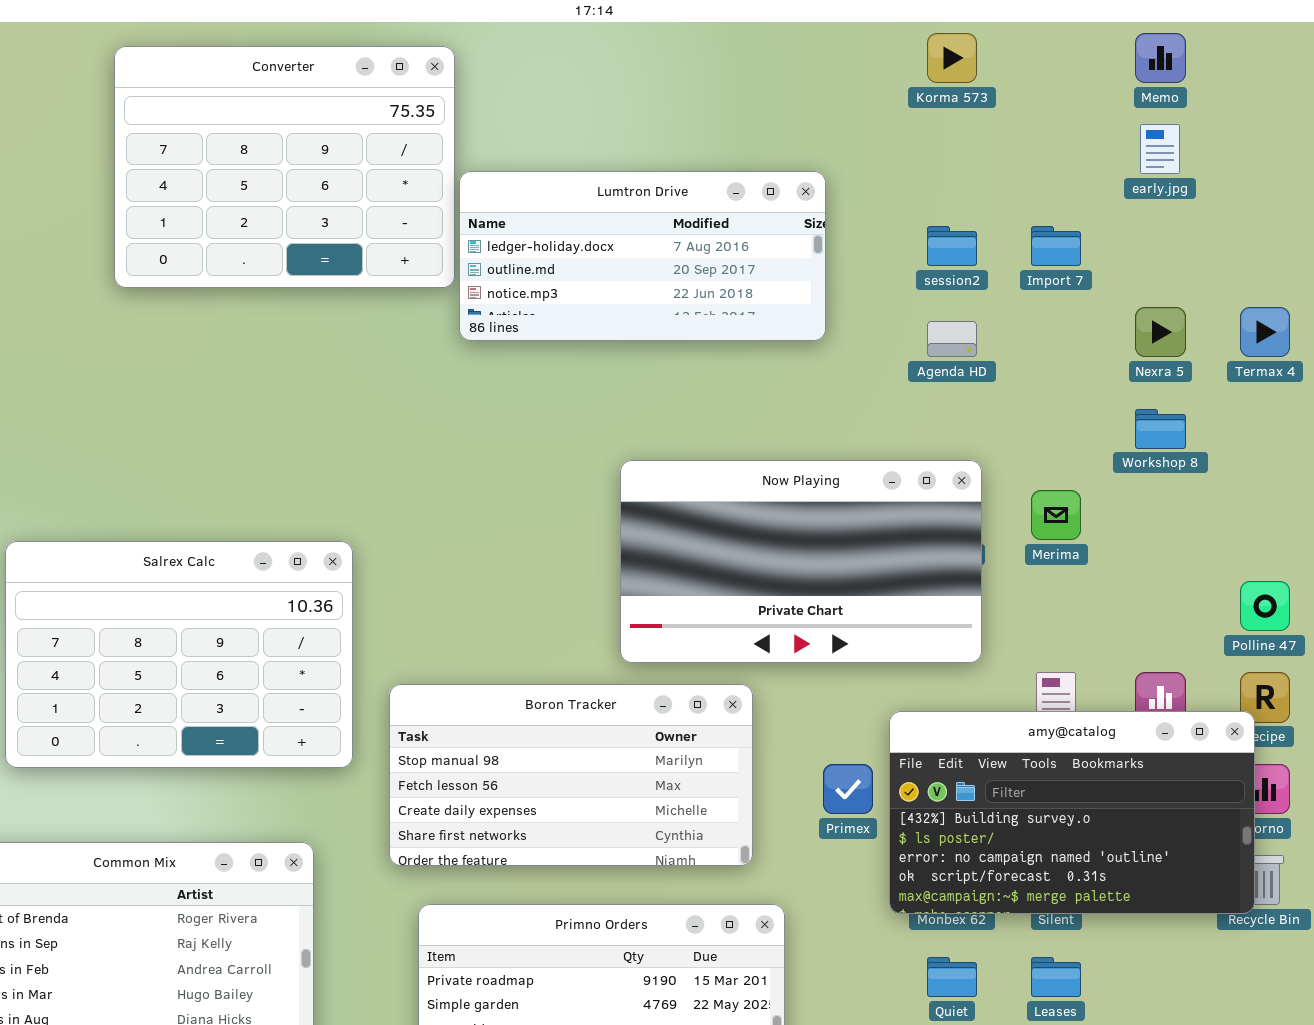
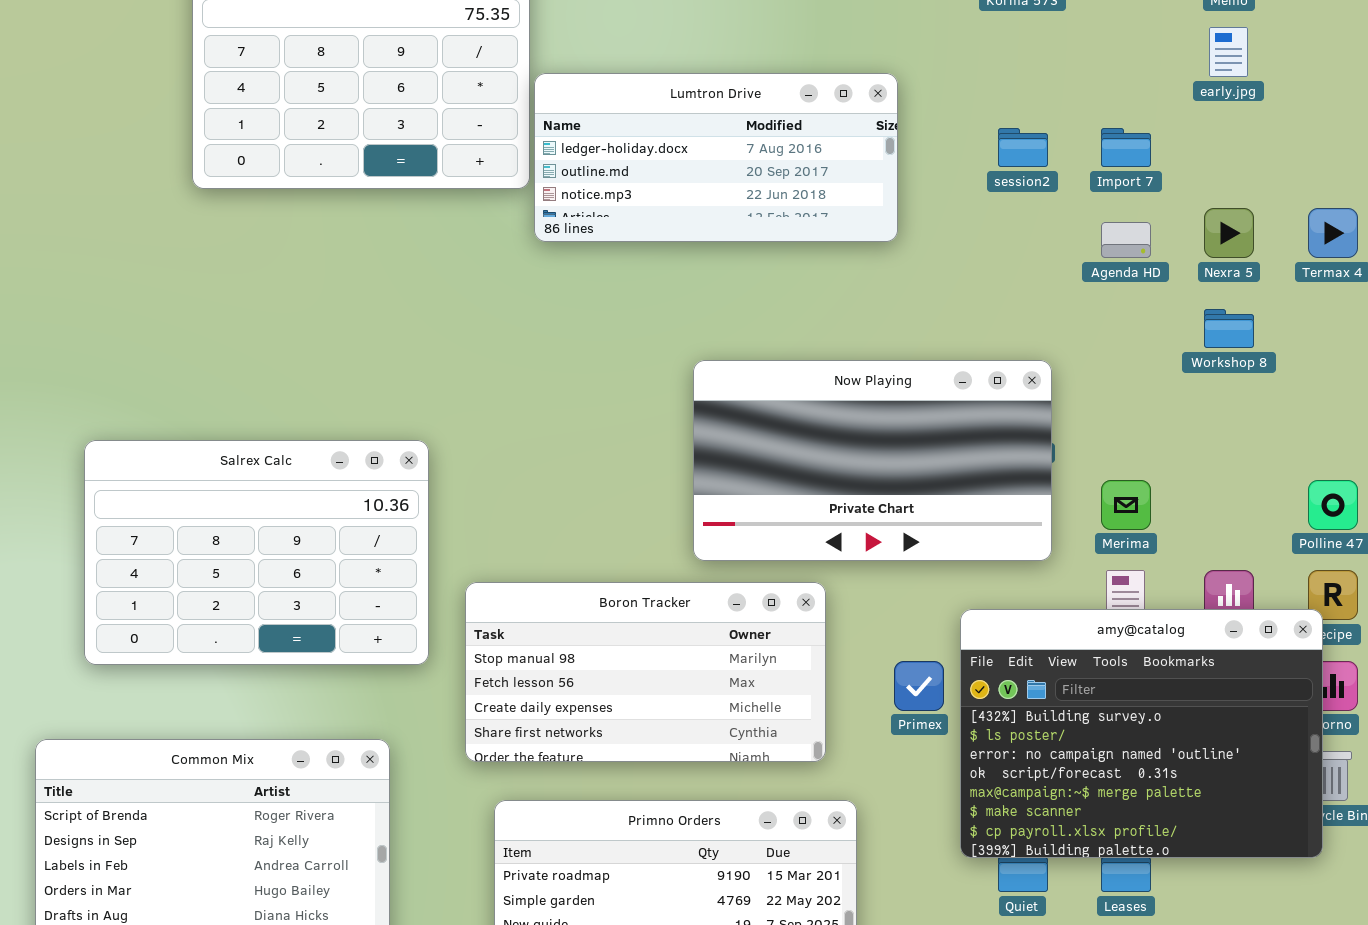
Agenda HD: [927,321,977,357] -> [1101,222,1151,258], moved
Merima: [1031,490,1081,540] -> [1101,480,1151,530], moved
amy@catalog: [889,711,1255,914] -> [960,609,1323,858], resized

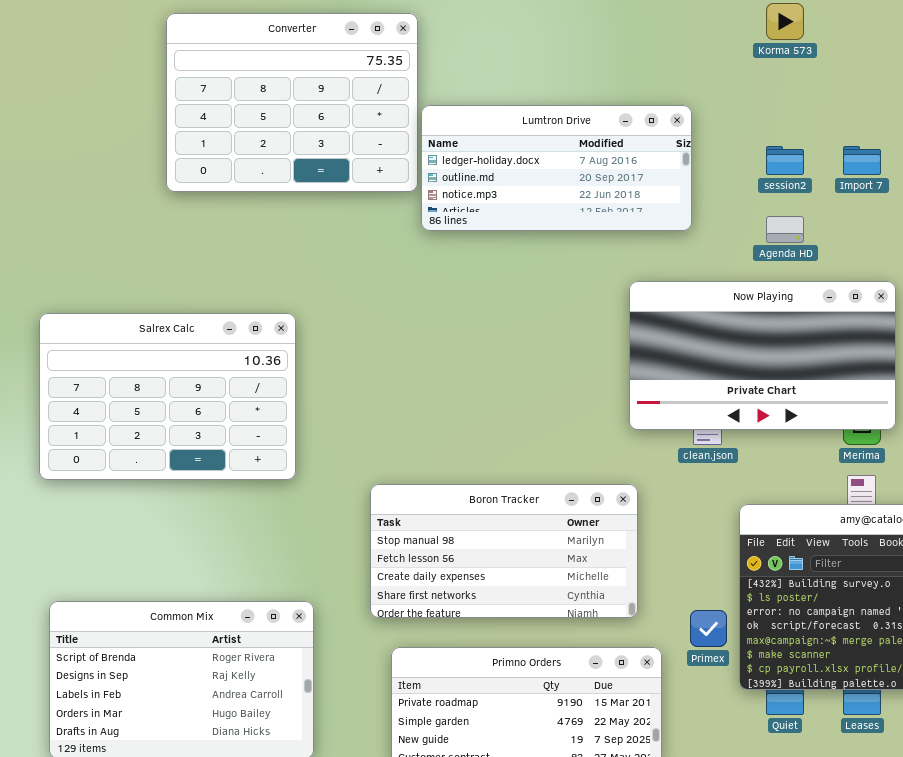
Agenda HD: [1101,222,1151,258] -> [766,216,804,243], moved
Now Playing: [693,360,1052,561] -> [629,281,896,430], moved
Salrex Calc: [84,440,429,665] -> [39,313,296,480], moved
Primex: [894,661,944,711] -> [690,610,727,647], moved

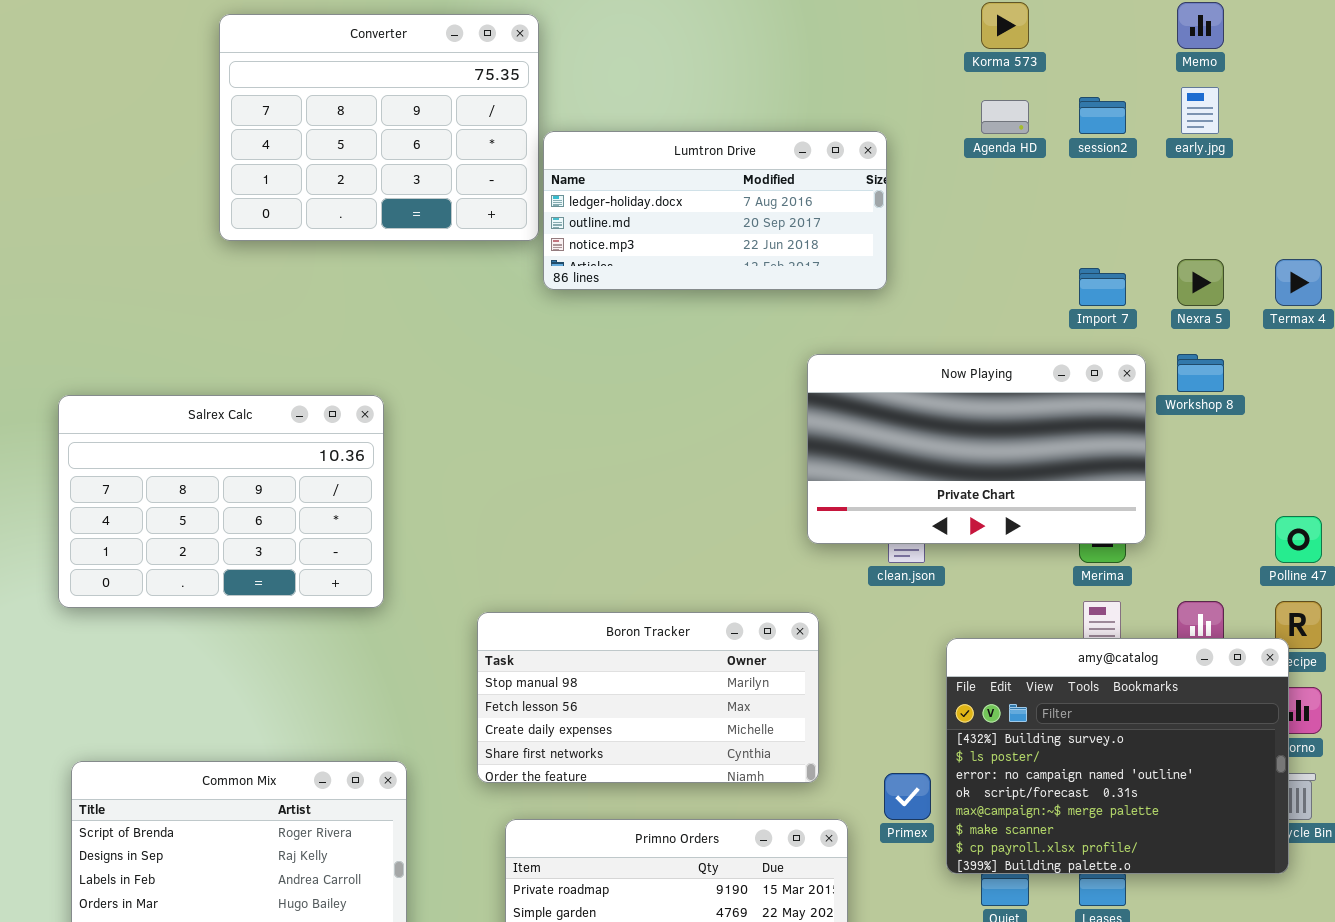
session2: [766,146,804,175] -> [1079,97,1126,134], moved
Import 7: [843,146,881,175] -> [1079,268,1126,306], moved
Agenda HD: [766,216,804,243] -> [981,100,1029,134], moved

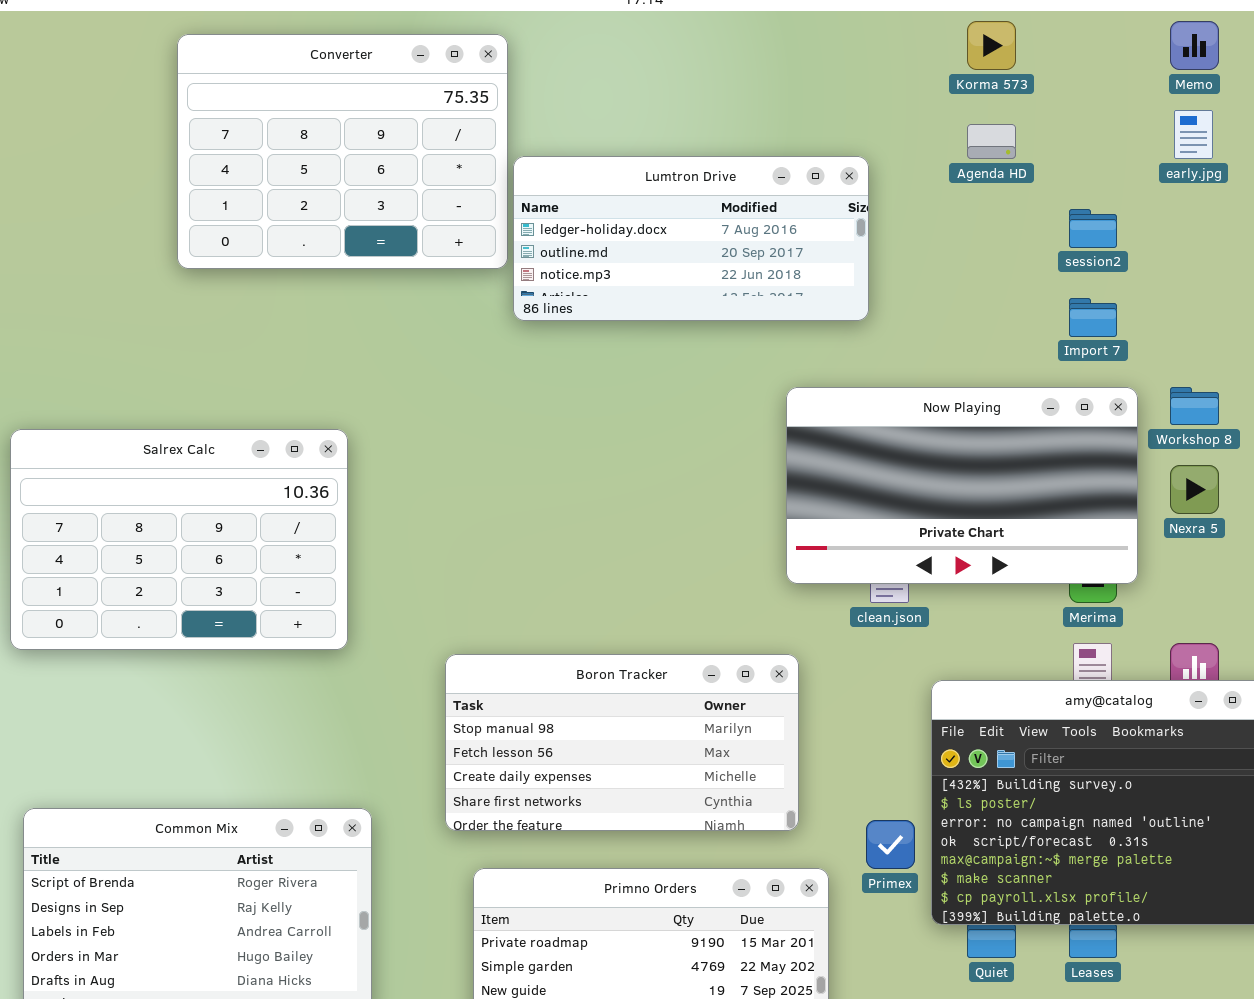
session2: [1079,97,1126,134] -> [1069,209,1117,248], moved
Nexra 5: [1177,259,1224,306] -> [1170,465,1219,514], moved

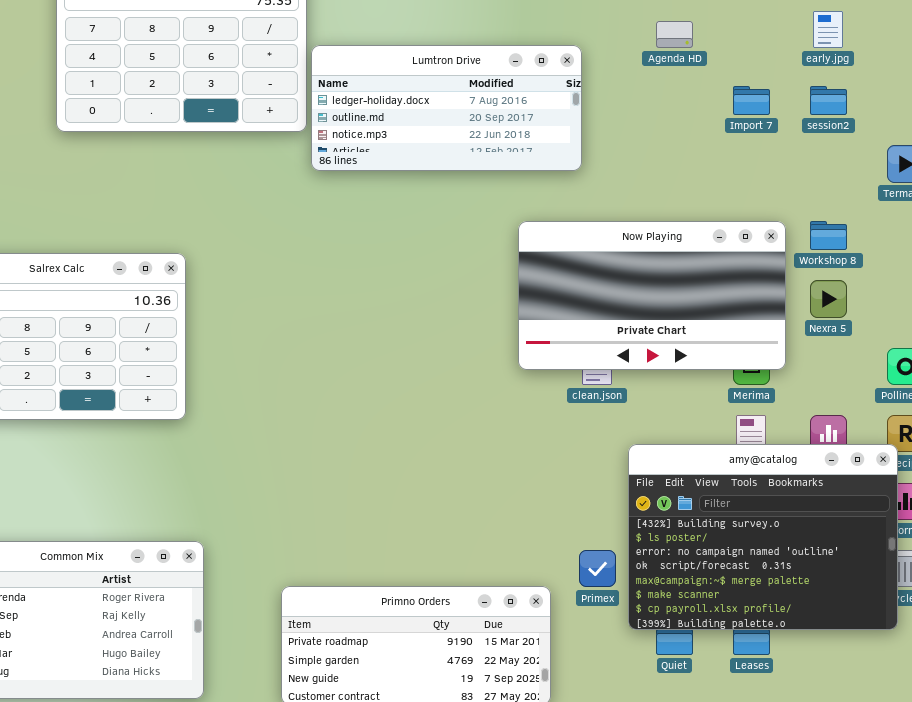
session2: [1069,209,1117,248] -> [810,86,847,115], moved
Import 7: [1069,298,1117,337] -> [733,86,770,115], moved
Boron Tracker: [445,654,799,831] -> none, closed

